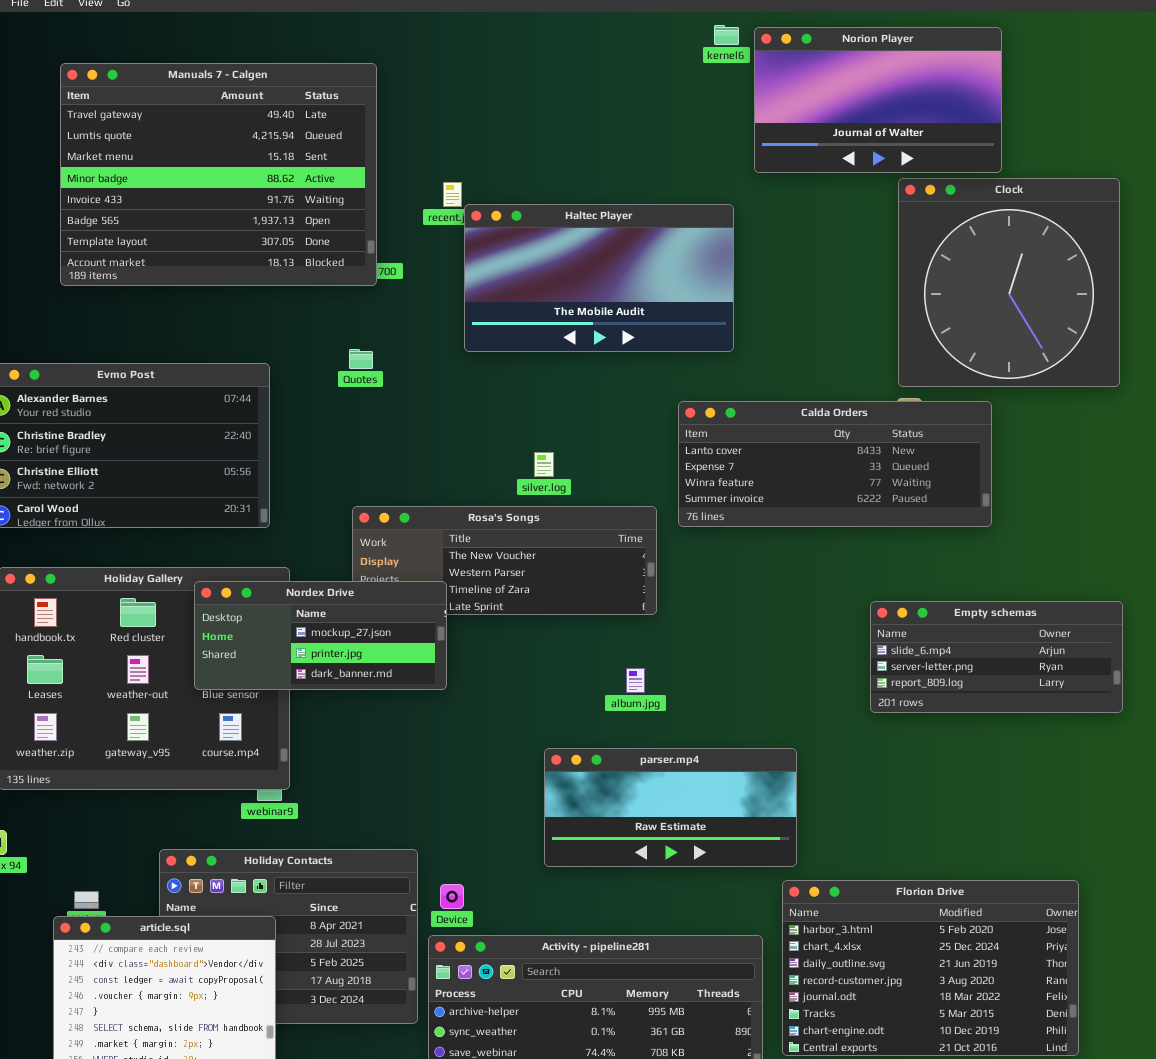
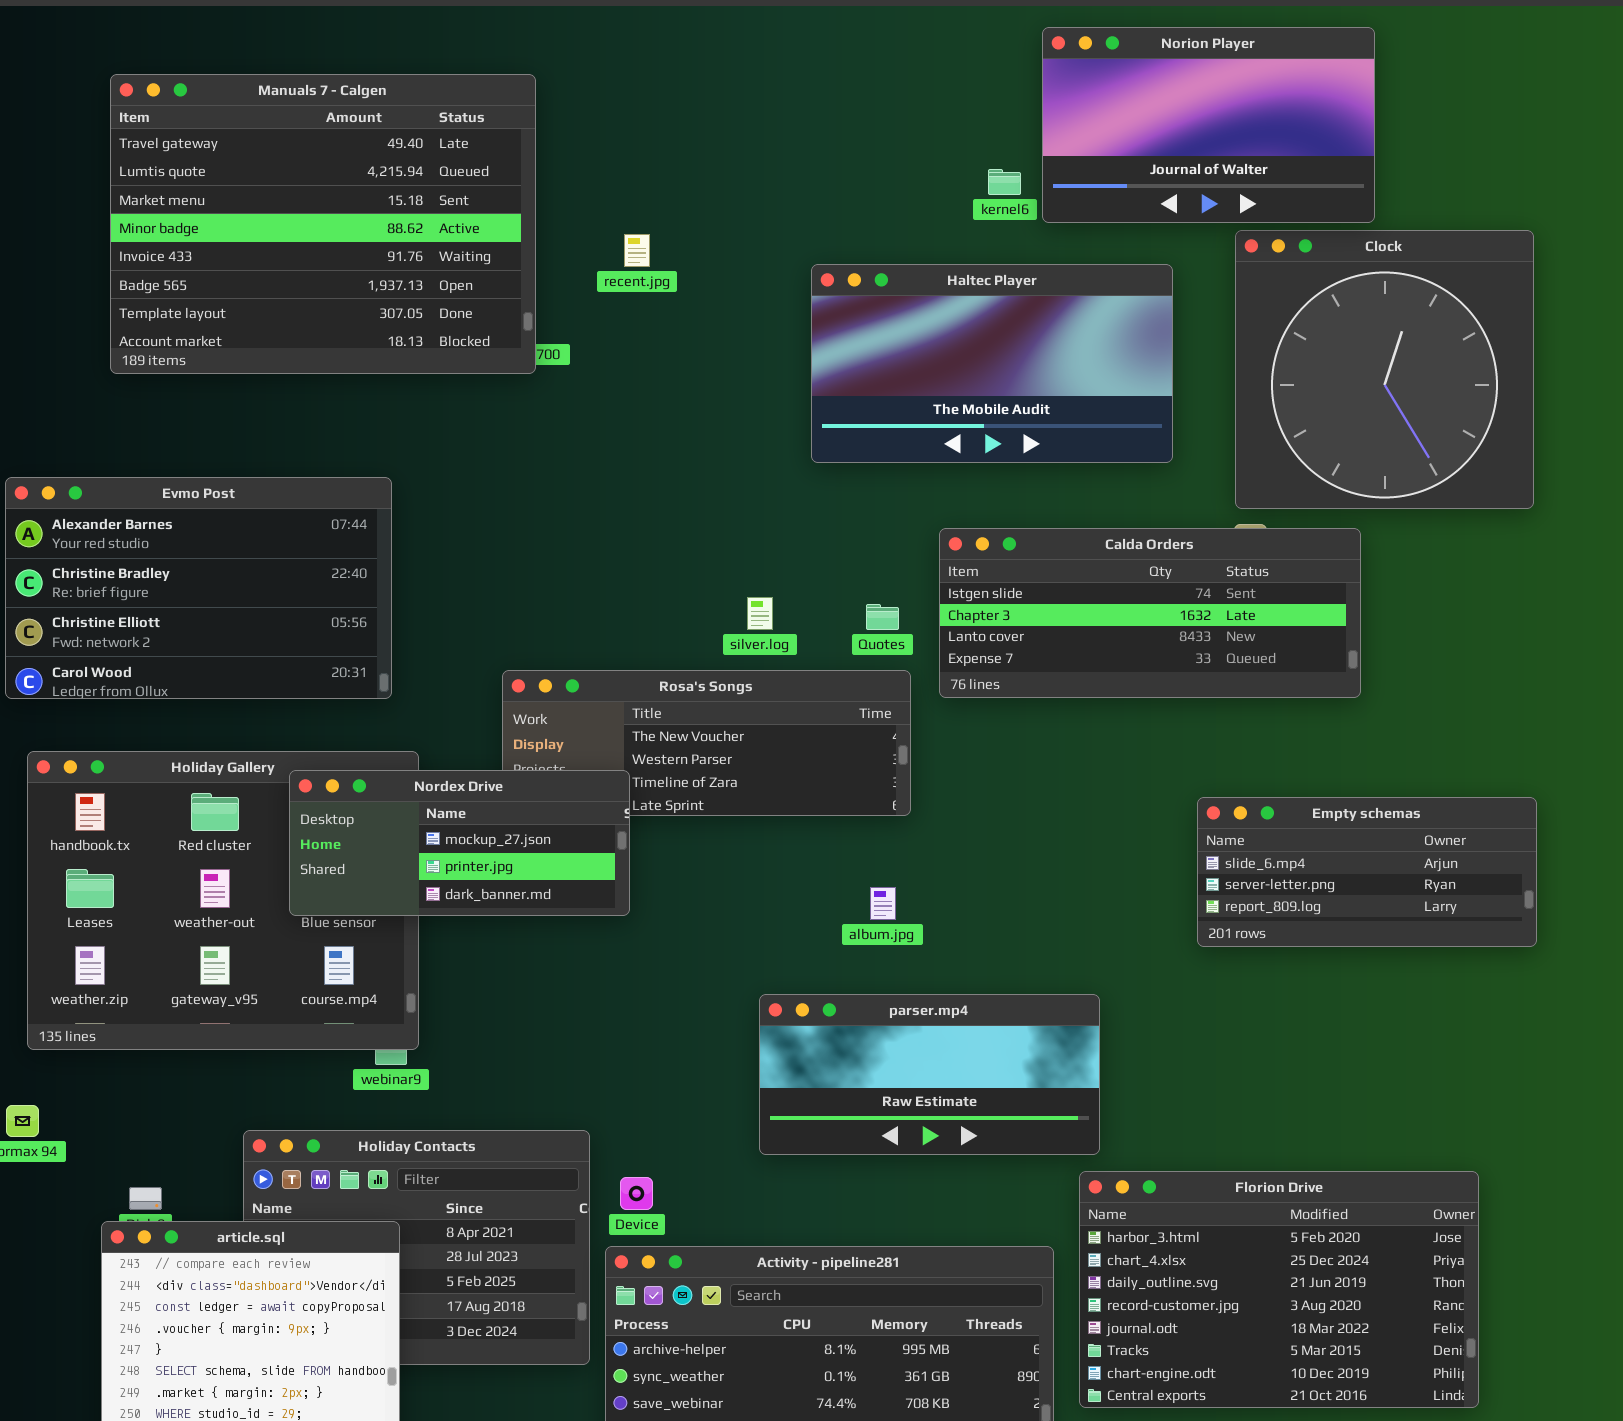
kernel6: [714,25,739,45] -> [988,169,1021,195], moved
Haltec Player: [464,204,734,352] -> [811,264,1173,463], moved
Quotes: [349,349,373,369] -> [866,604,899,630], moved
Calda Orders: [678,401,992,527] -> [939,528,1361,698], scrolled up 2 rows

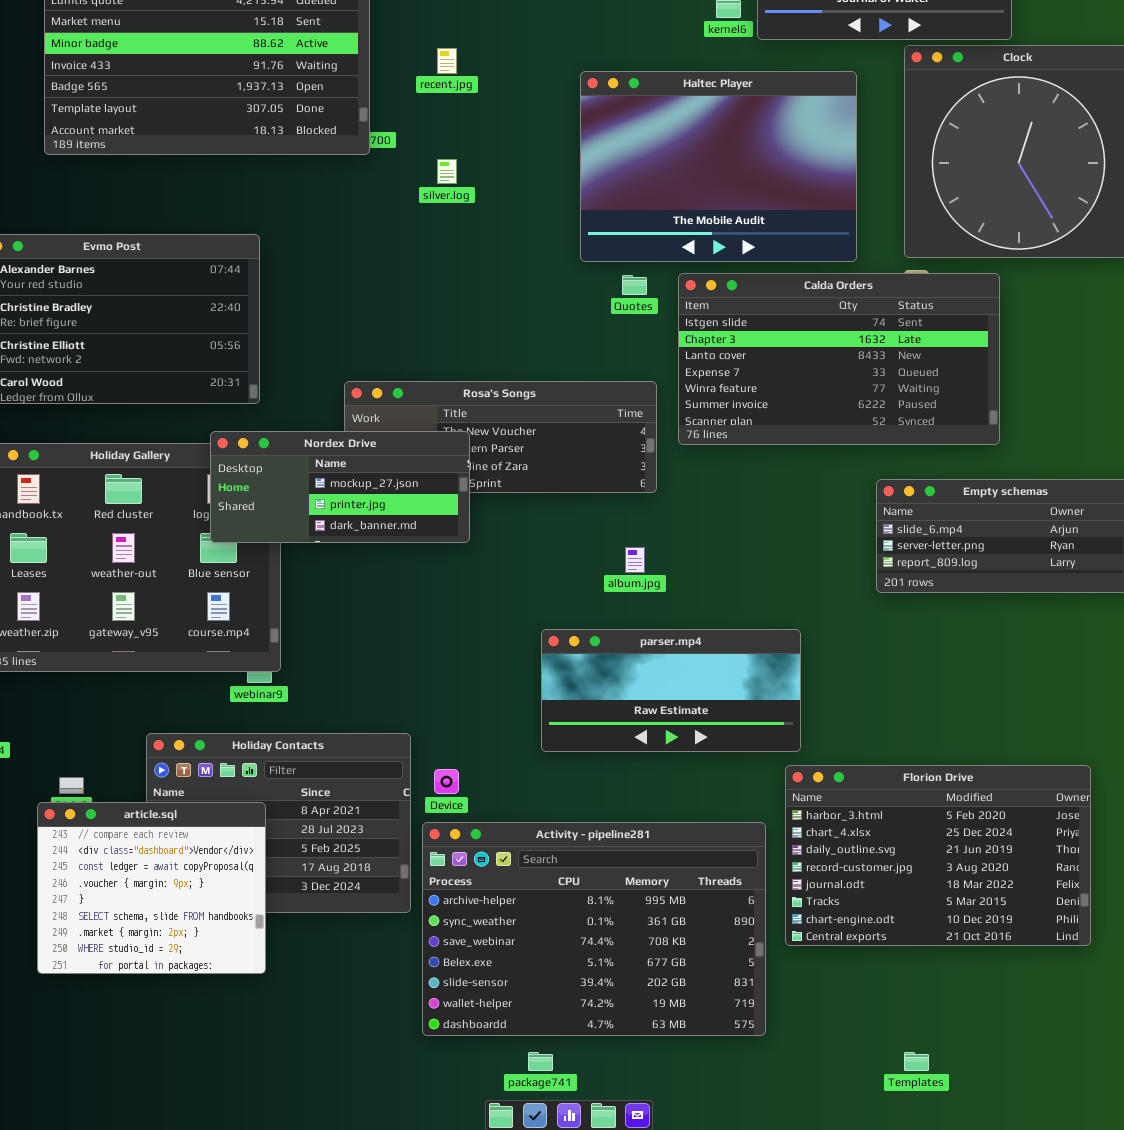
Haltec Player: [811,264,1173,463] -> [580,71,857,262], resized
Calda Orders: [939,528,1361,698] -> [678,273,1000,445], resized
silver.log: [747,597,773,630] -> [437,159,457,184], moved
Quotes: [866,604,899,630] -> [622,275,647,295], moved
Nordex Drive: [289,770,630,916] -> [210,431,470,543], moved

